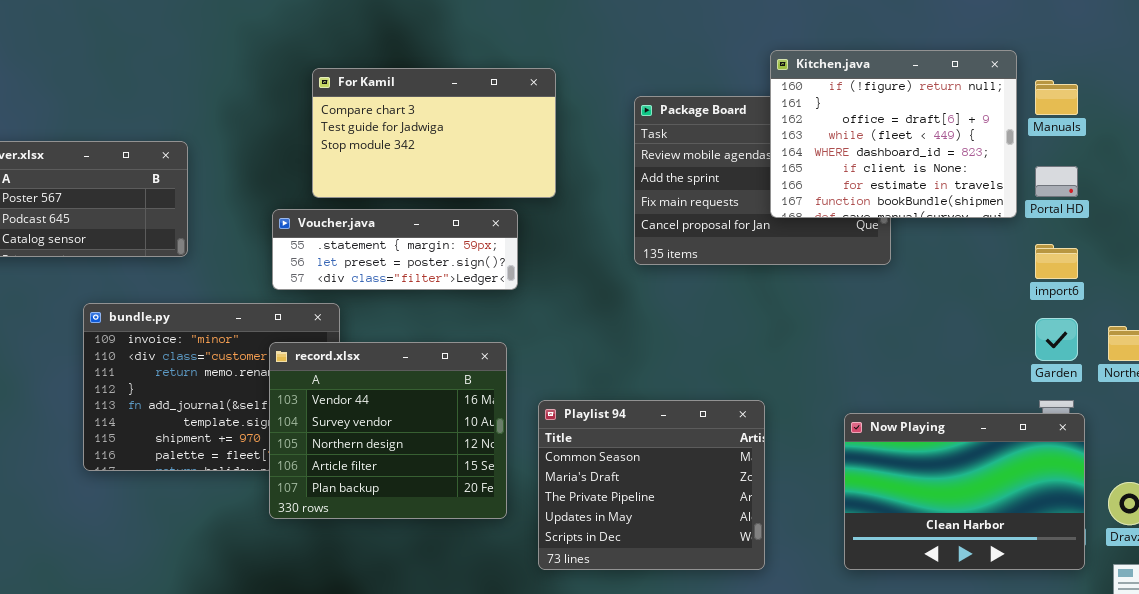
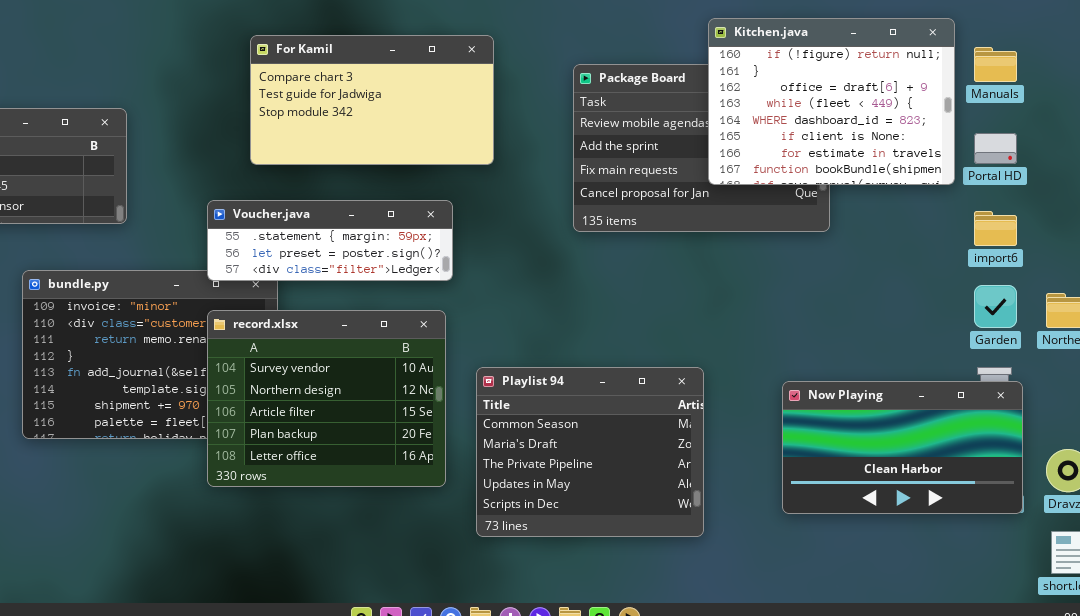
Voucher.java: [272,209,518,290] -> [207,200,453,281], moved
record.xlsx: [269,342,507,519] -> [207,310,446,487], scrolled down 1 row
Now Playing: [844,413,1085,570] -> [782,381,1023,514], resized

